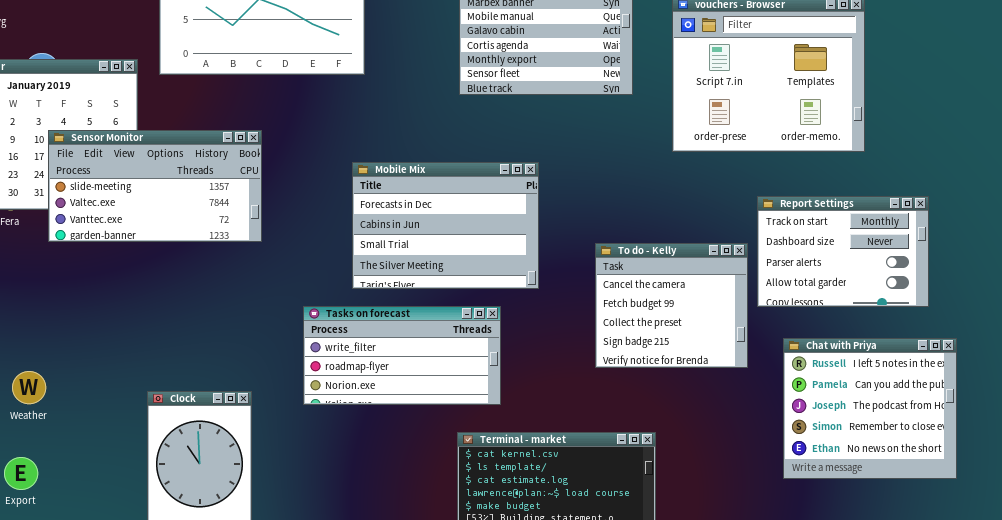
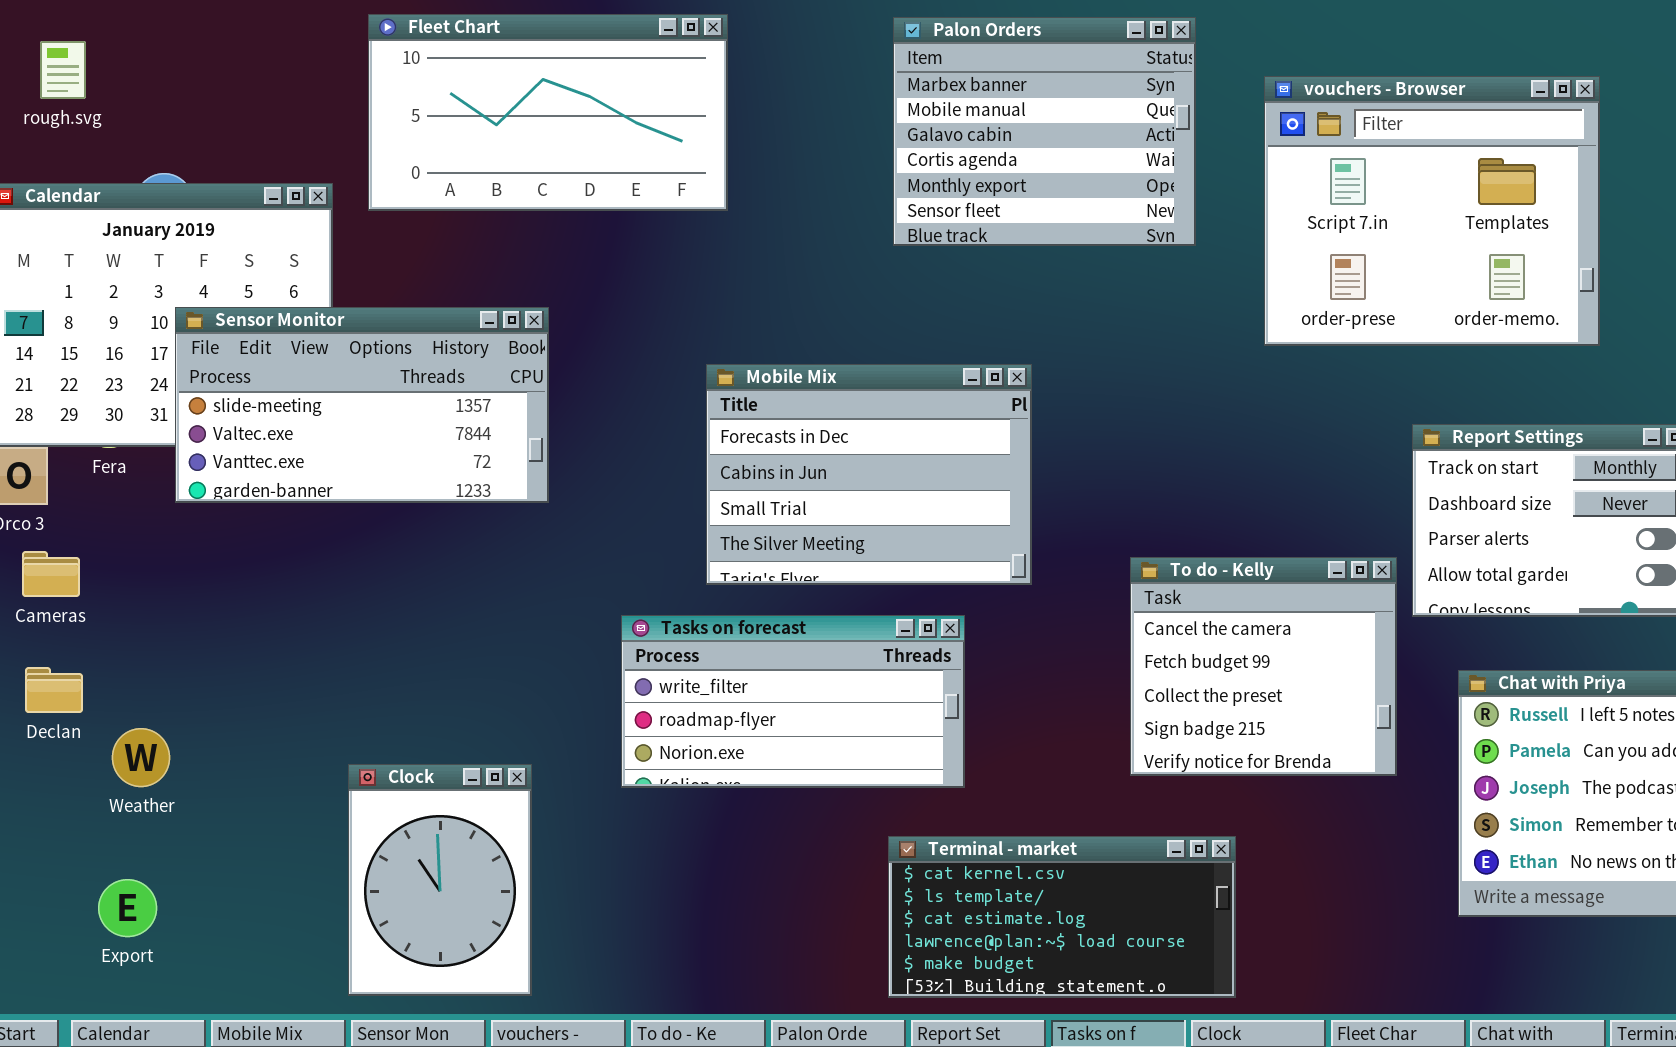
To do - Kelly: [595,243,748,368] -> [1130,557,1397,776], moved

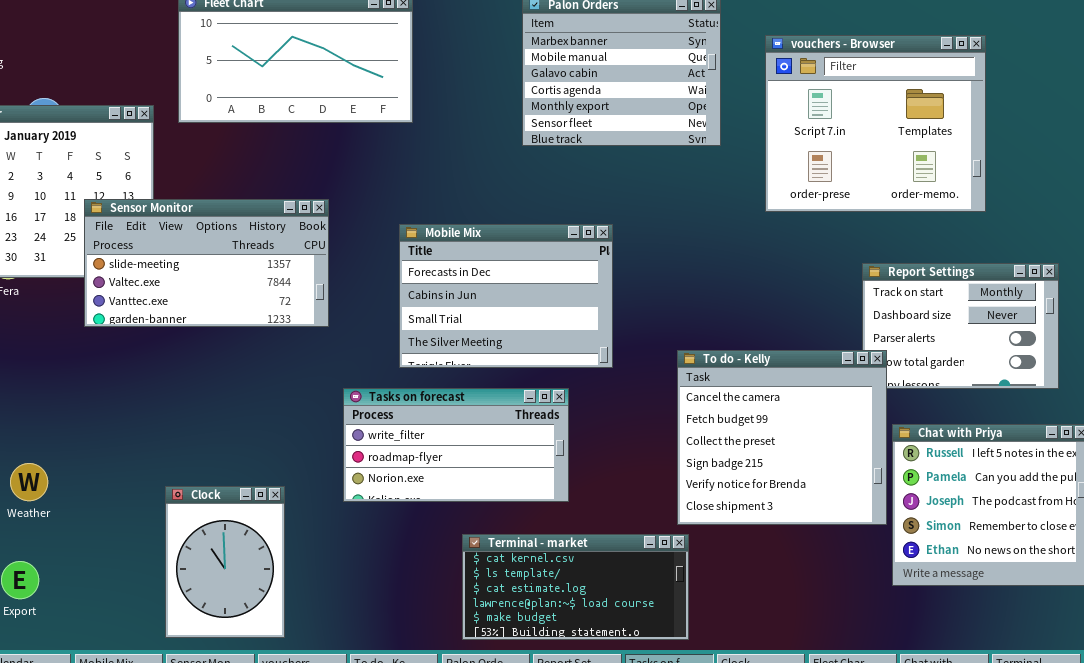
Sensor Monitor: [175,307,549,503] -> [84,199,329,327], moved
To do - Kelly: [1130,557,1397,776] -> [677,350,887,525], resized
Terminal - market: [888,836,1236,998] -> [462,534,689,640], moved

